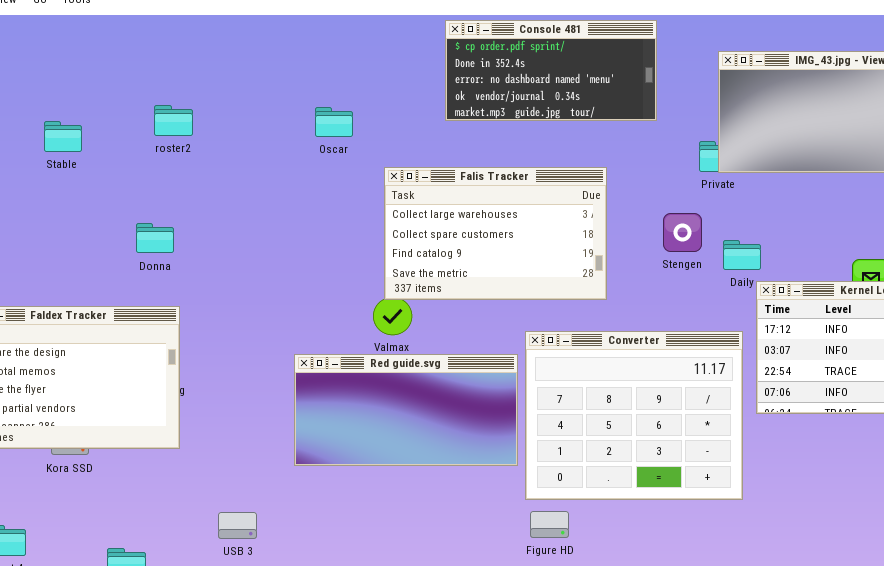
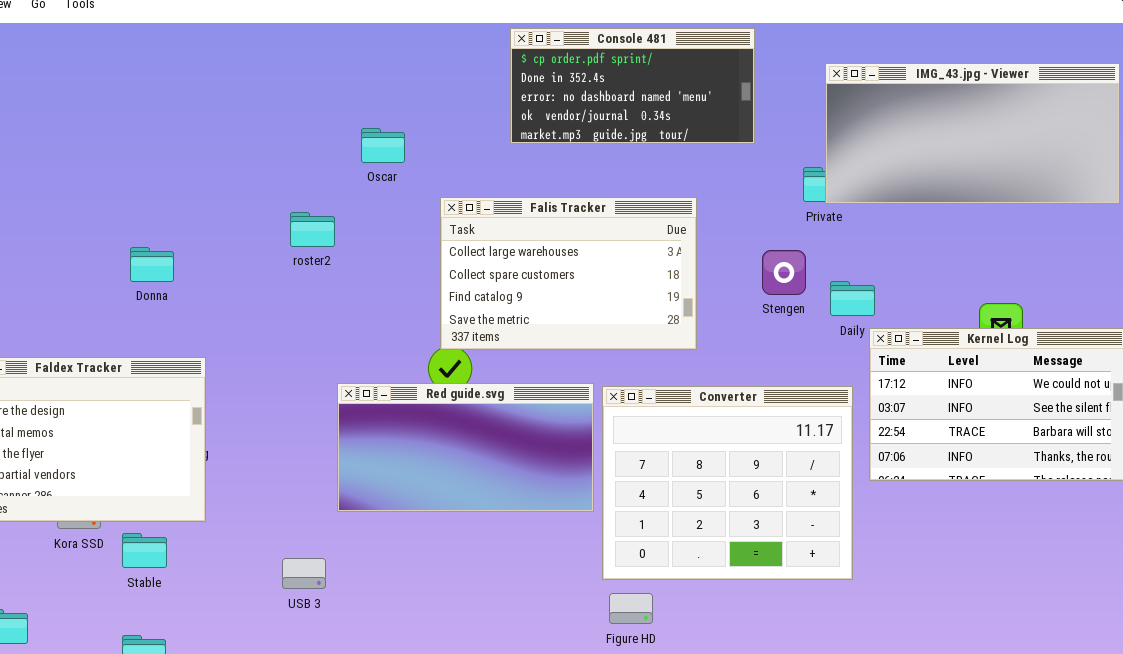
roster2: [154,105,193,136] -> [290,212,335,247], moved
Stable: [44,121,82,152] -> [122,533,167,568], moved
Donna: [136,223,174,253] -> [130,247,174,282], moved
Red guide.svg: [294,354,518,466] -> [337,383,594,512], moved
USB 3: [218,512,257,539] -> [282,558,326,589], moved

